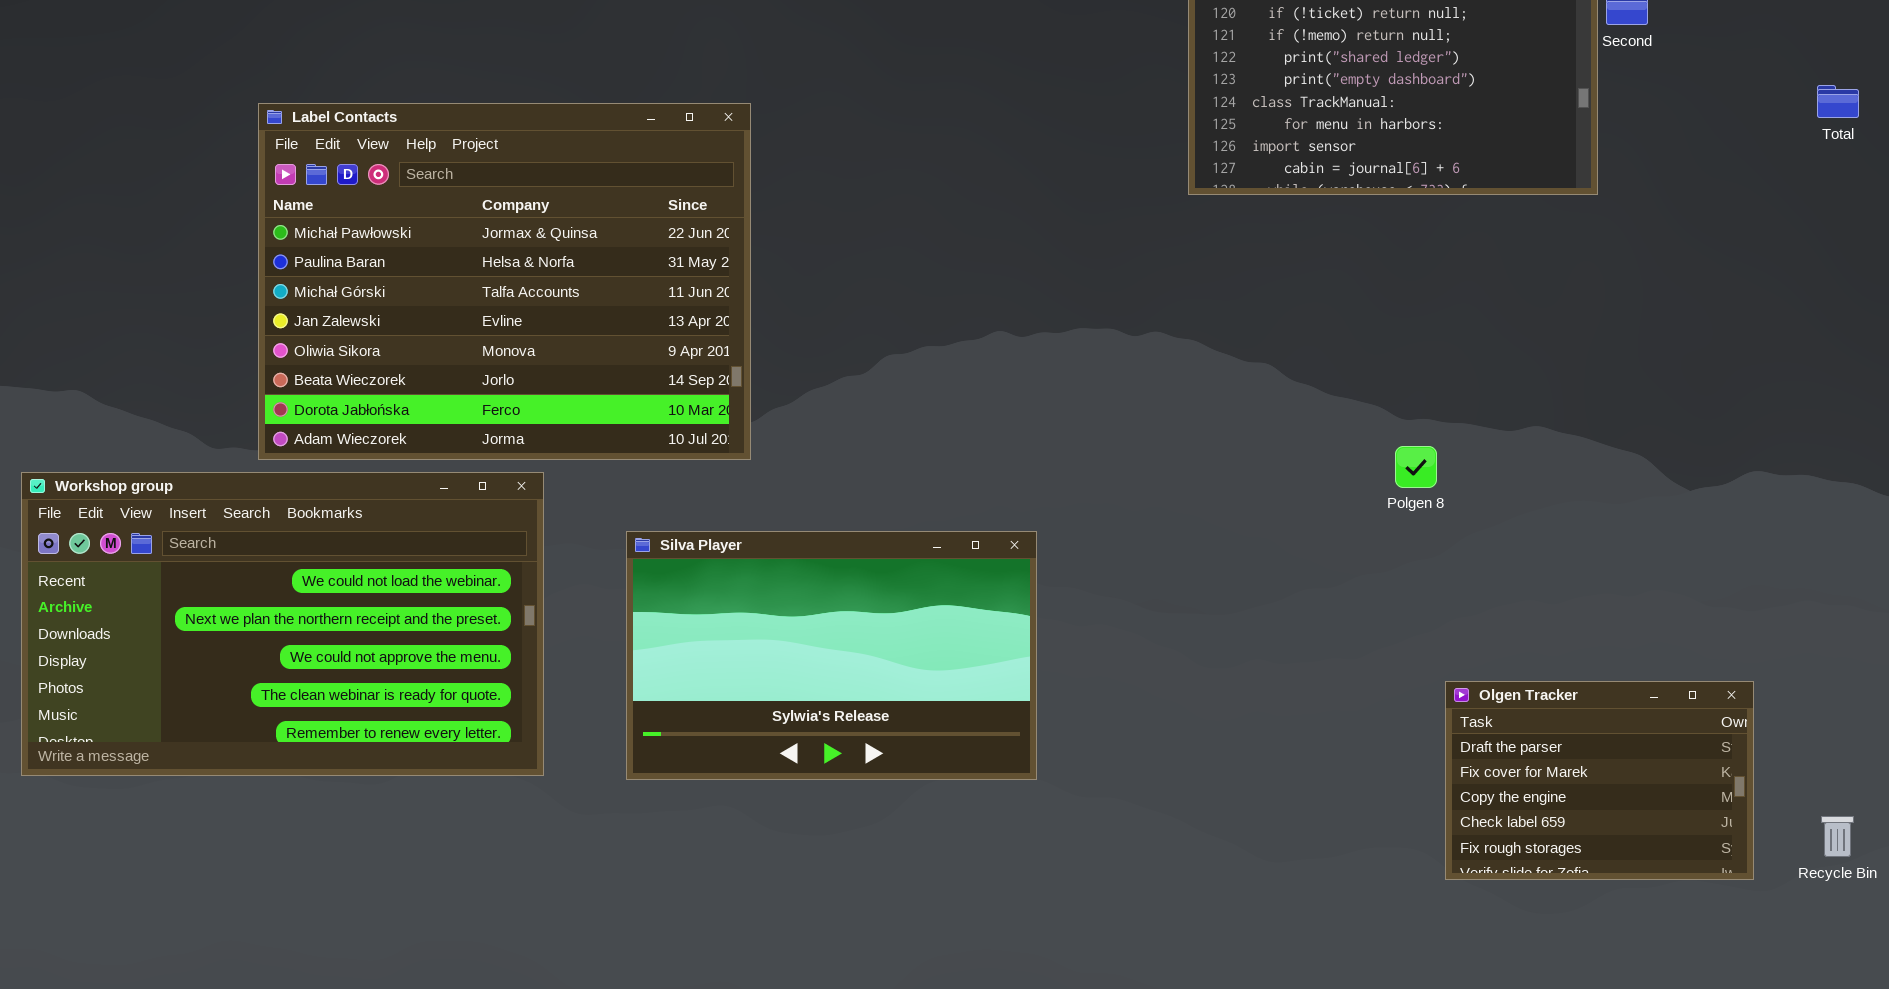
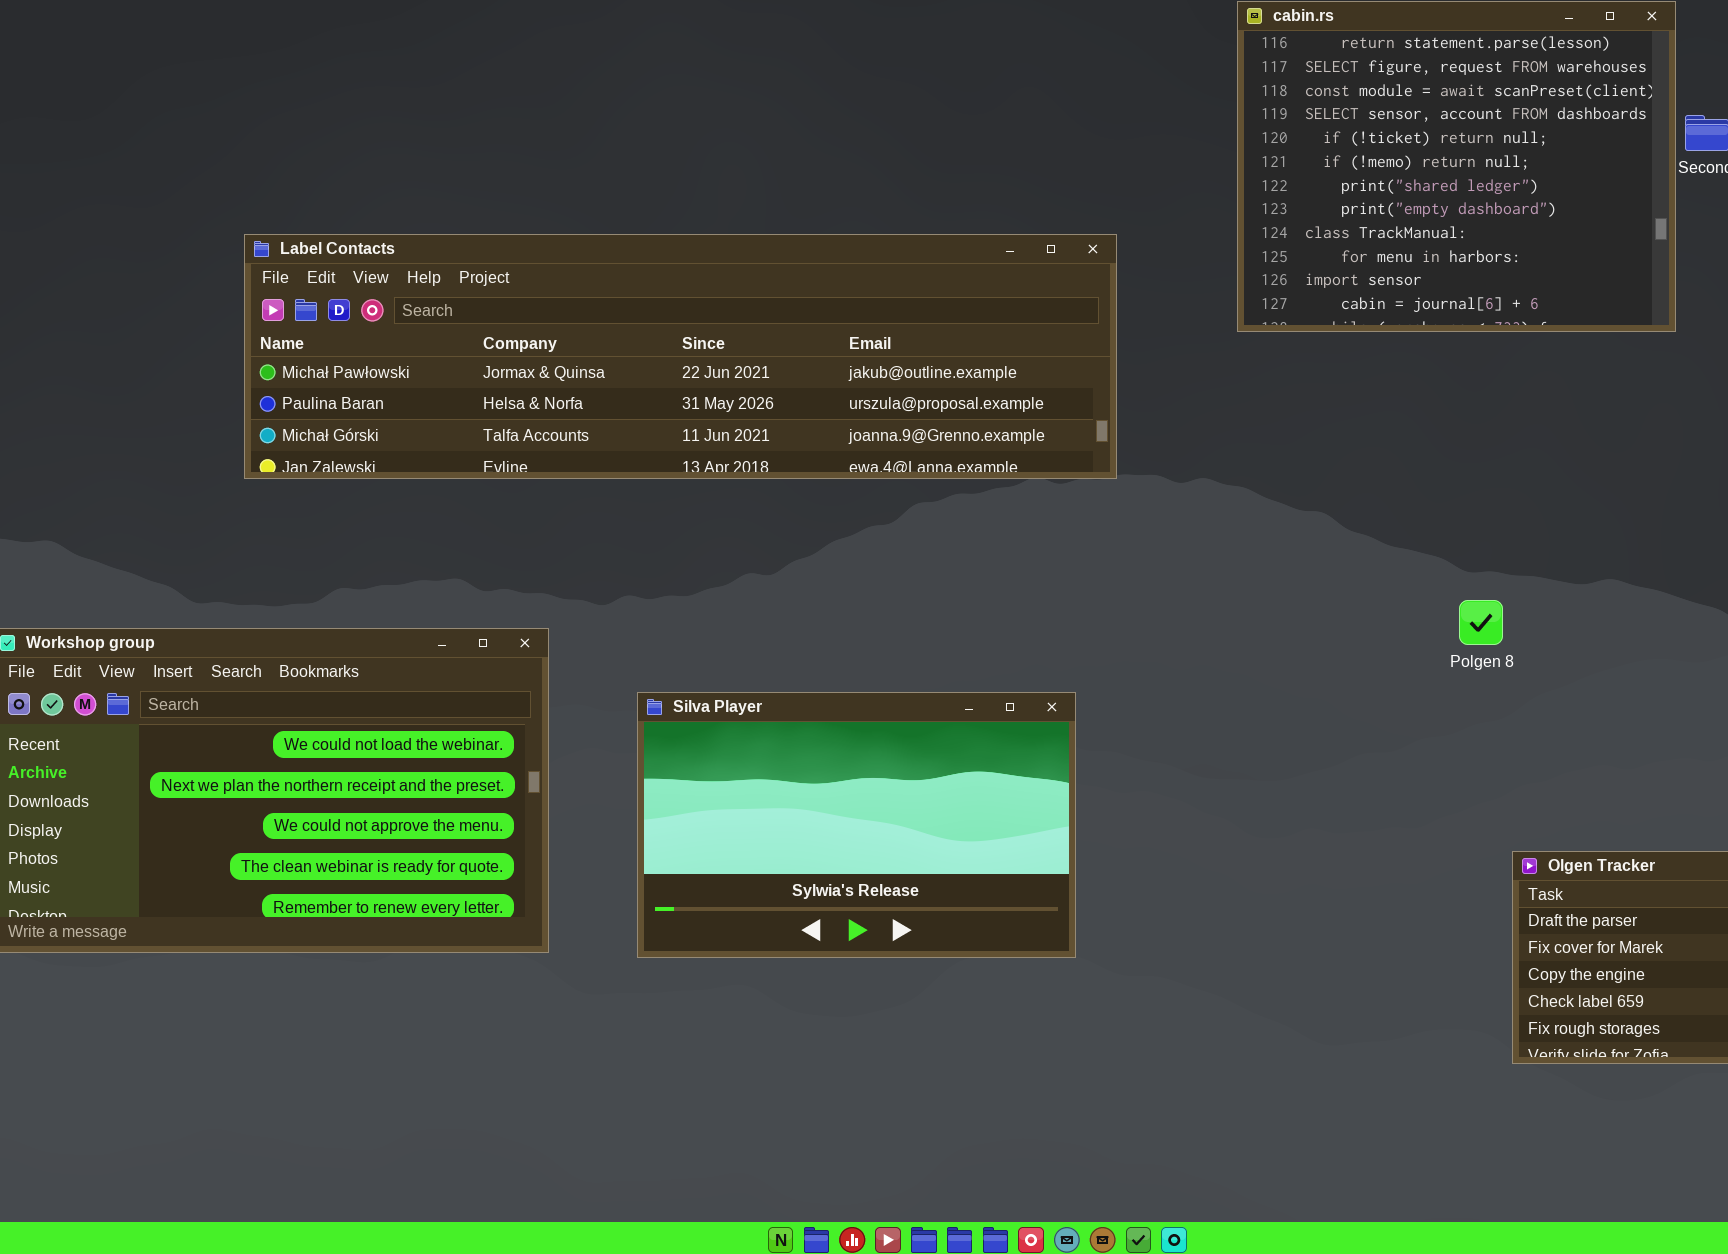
Label Contacts: [258,103,751,460] -> [244,234,1117,479], resized

